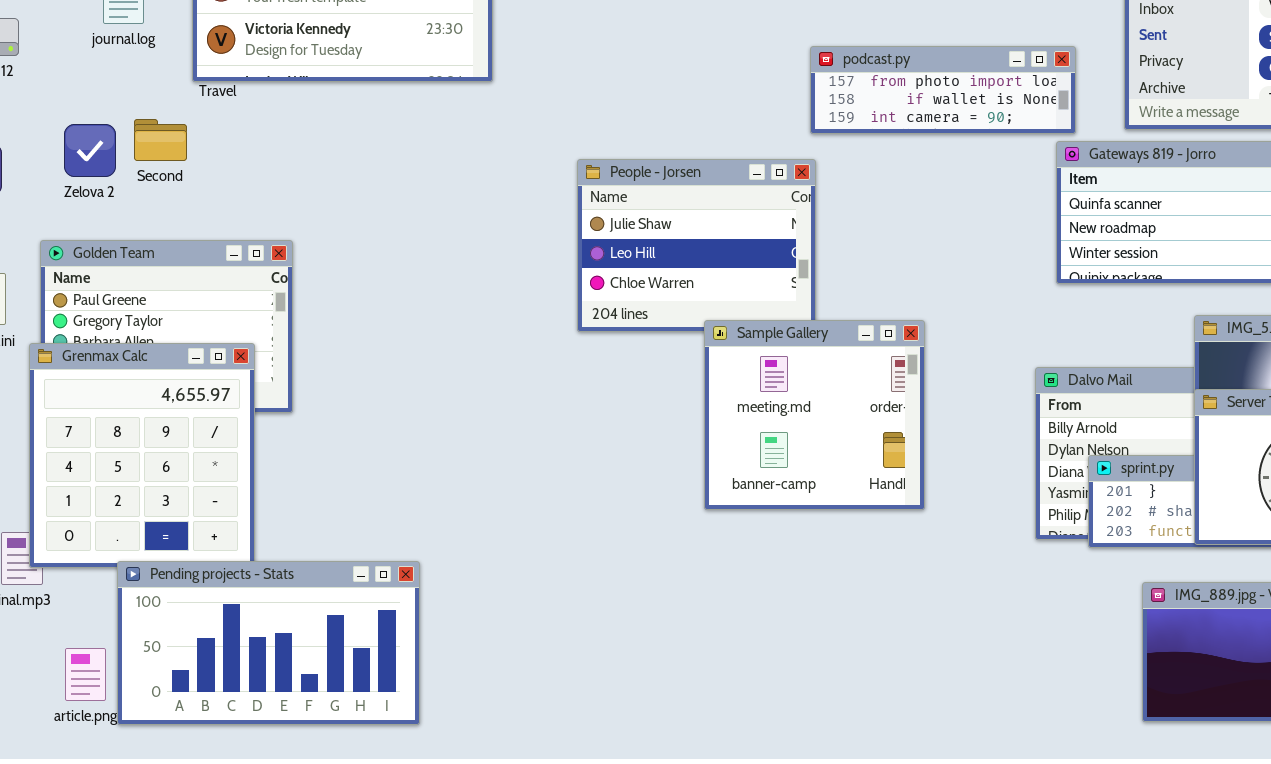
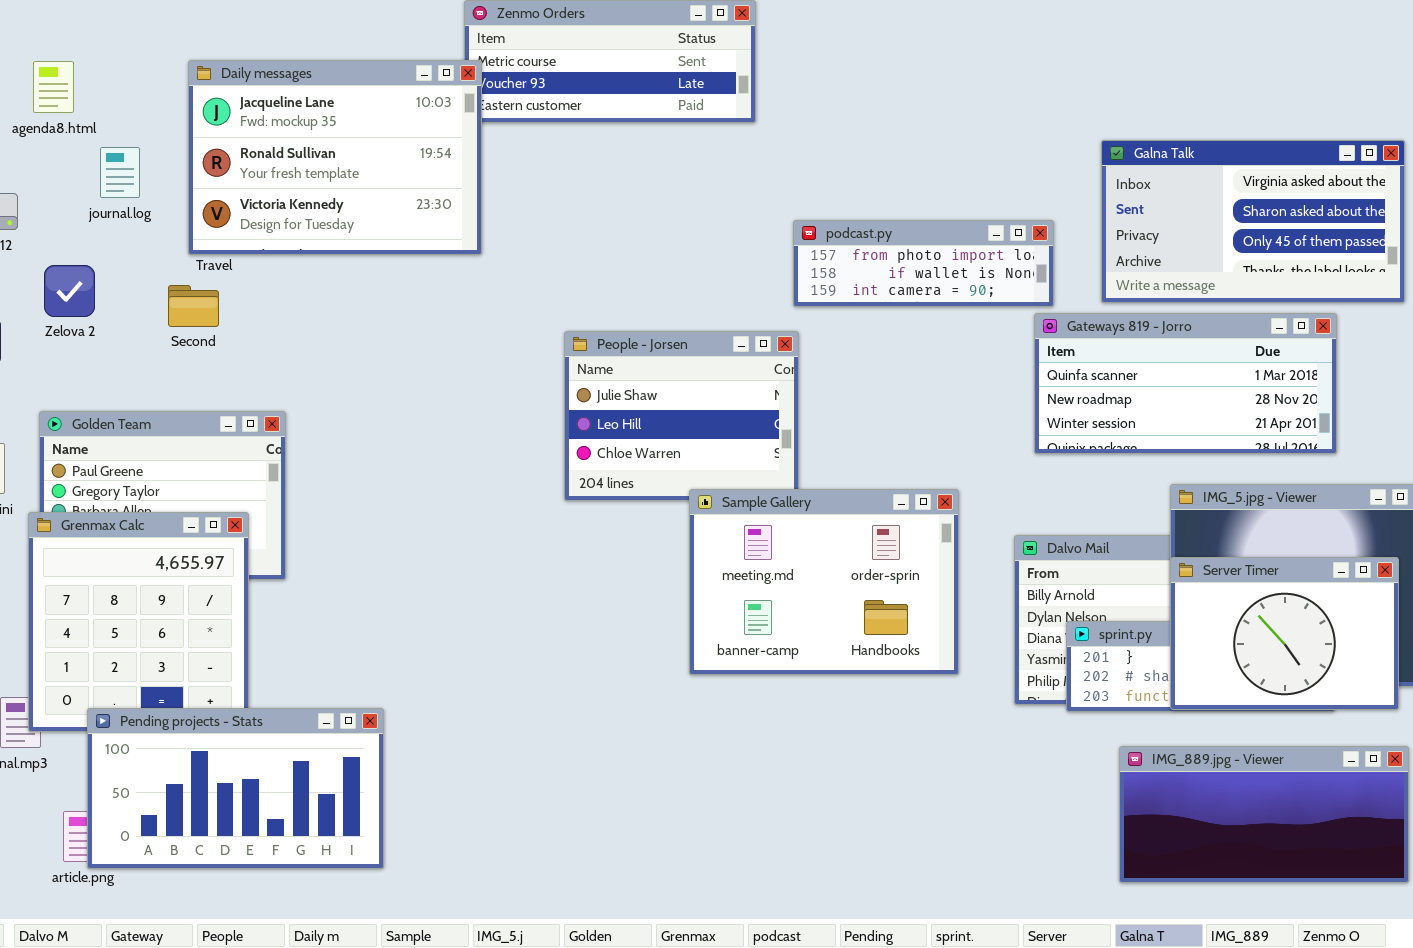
Second: [134,119,187,161] -> [168,285,219,327], moved
Zelova 2: [64,124,116,177] -> [44,265,95,317], moved
Sample Gallery: [704,320,925,510] -> [689,489,959,675], resized
Pending projects - Stats: [117,561,420,725] -> [87,708,384,869], moved

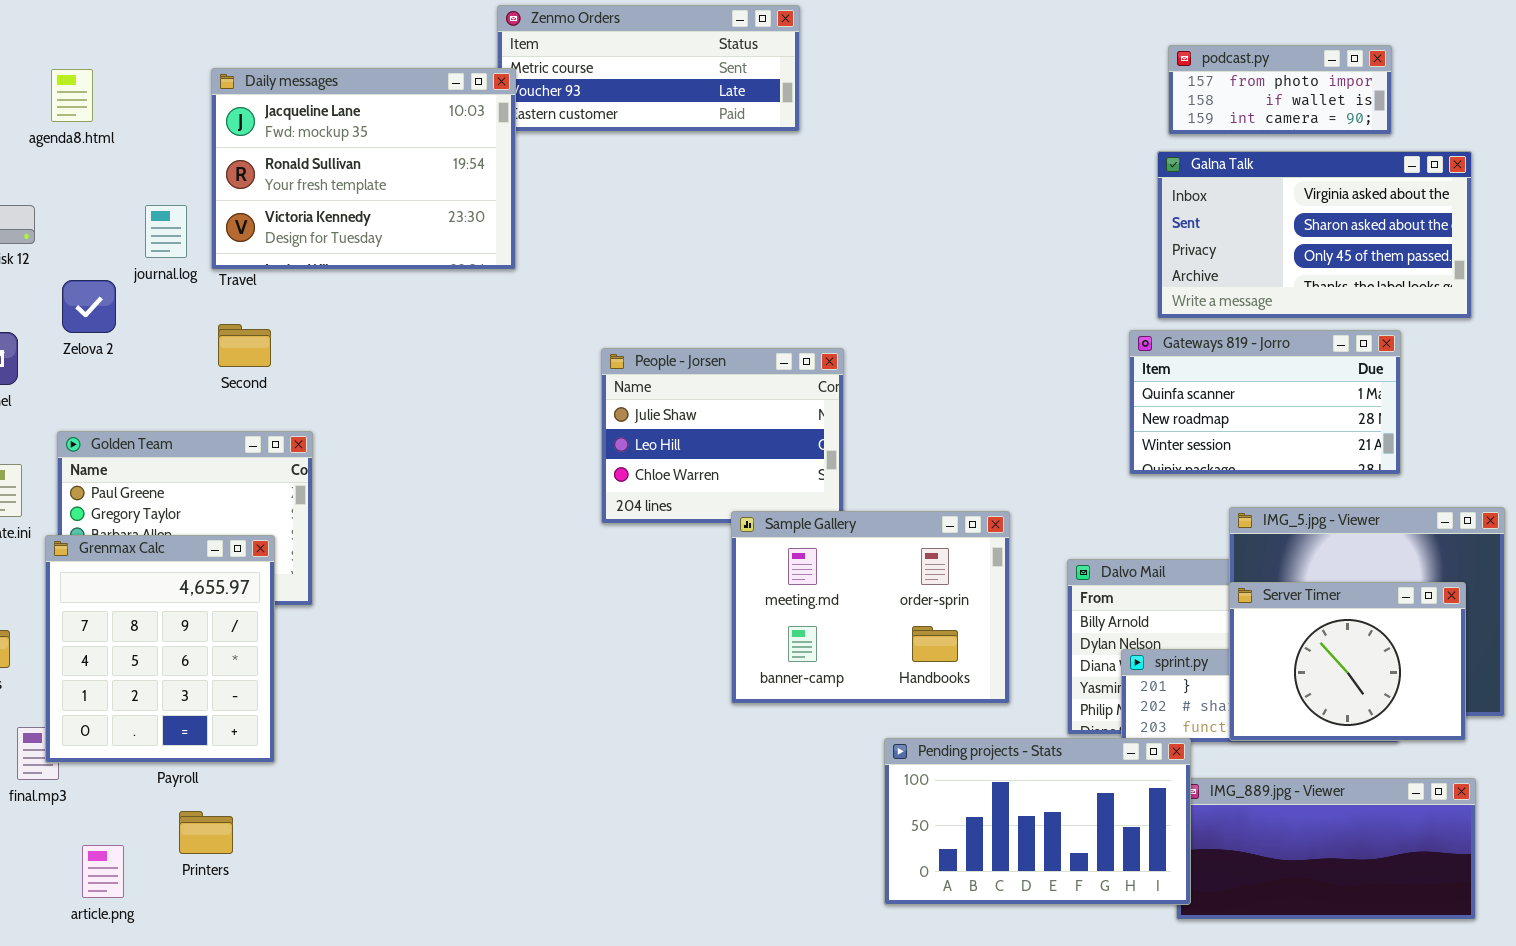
journal.log: [100,147,140,198] -> [145,205,187,258], moved
podcast.py: [793,220,1054,307] -> [1168,45,1392,135], moved, resized
Second: [168,285,219,327] -> [218,324,271,367], moved
Gateways 819 - Jorro: [1034,313,1337,454] -> [1129,330,1401,475], resized
Pending projects - Stats: [87,708,384,869] -> [884,738,1191,905], moved

